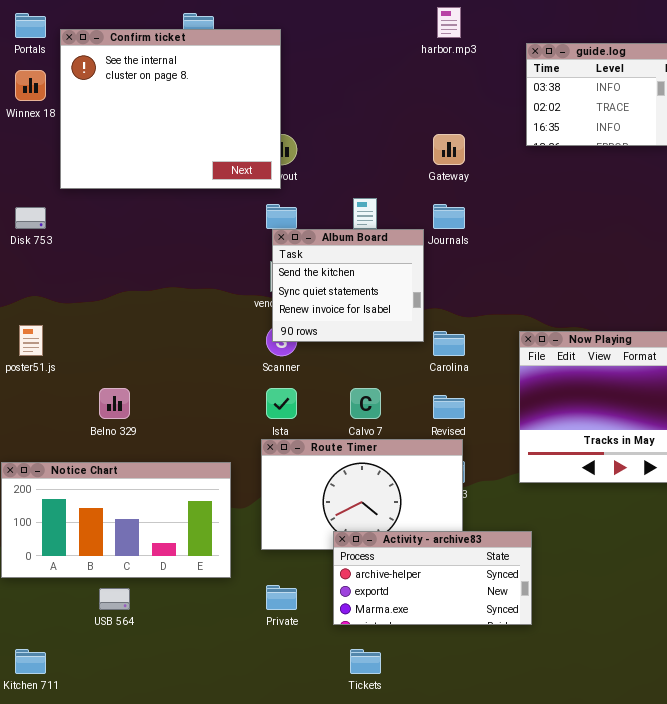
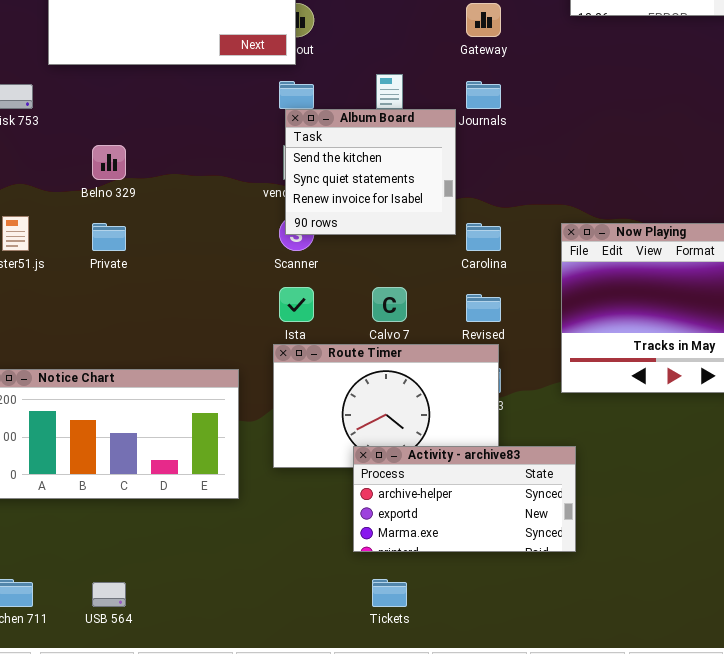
Belno 329: [99,388,130,419] -> [92,145,126,180], moved
Private: [266,585,297,610] -> [92,223,126,251], moved
USB 564: [99,588,130,610] -> [92,582,126,607], moved

